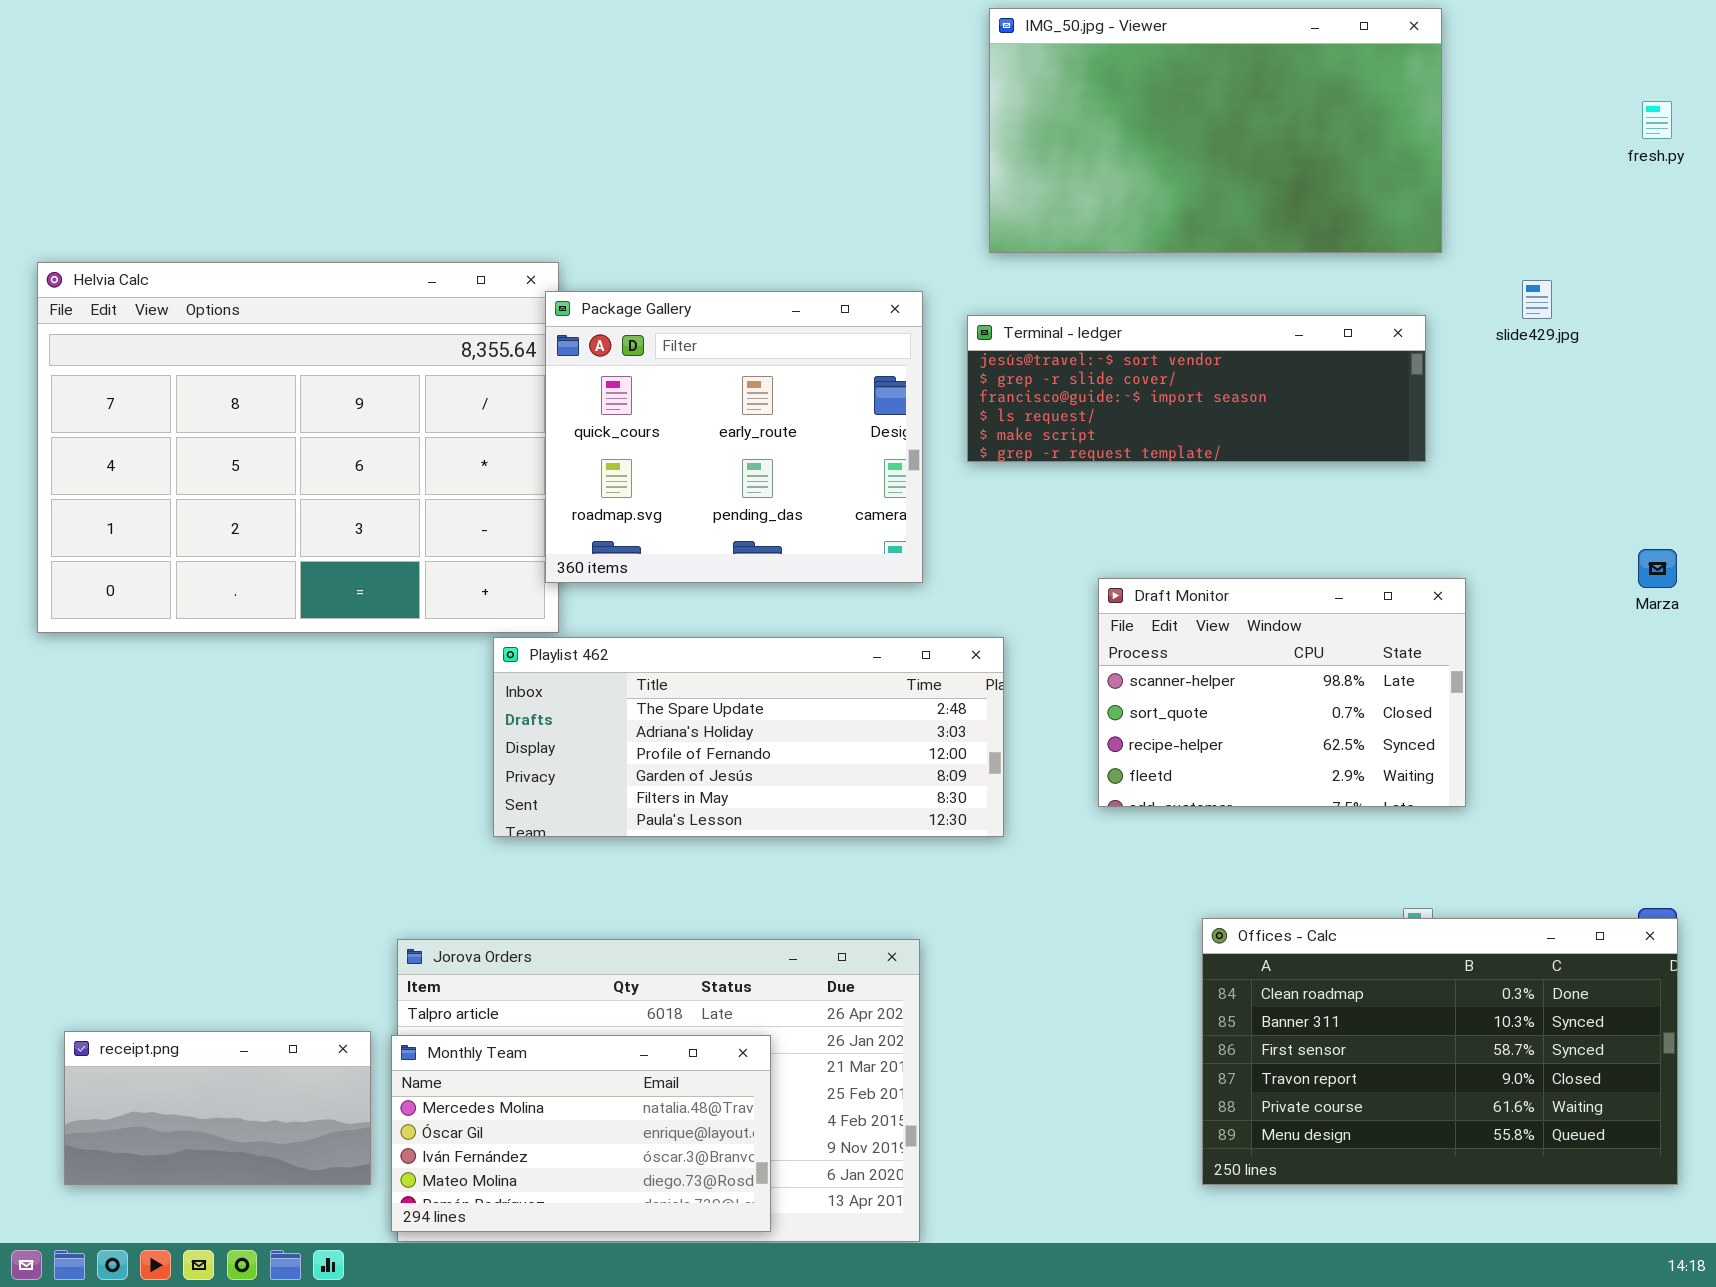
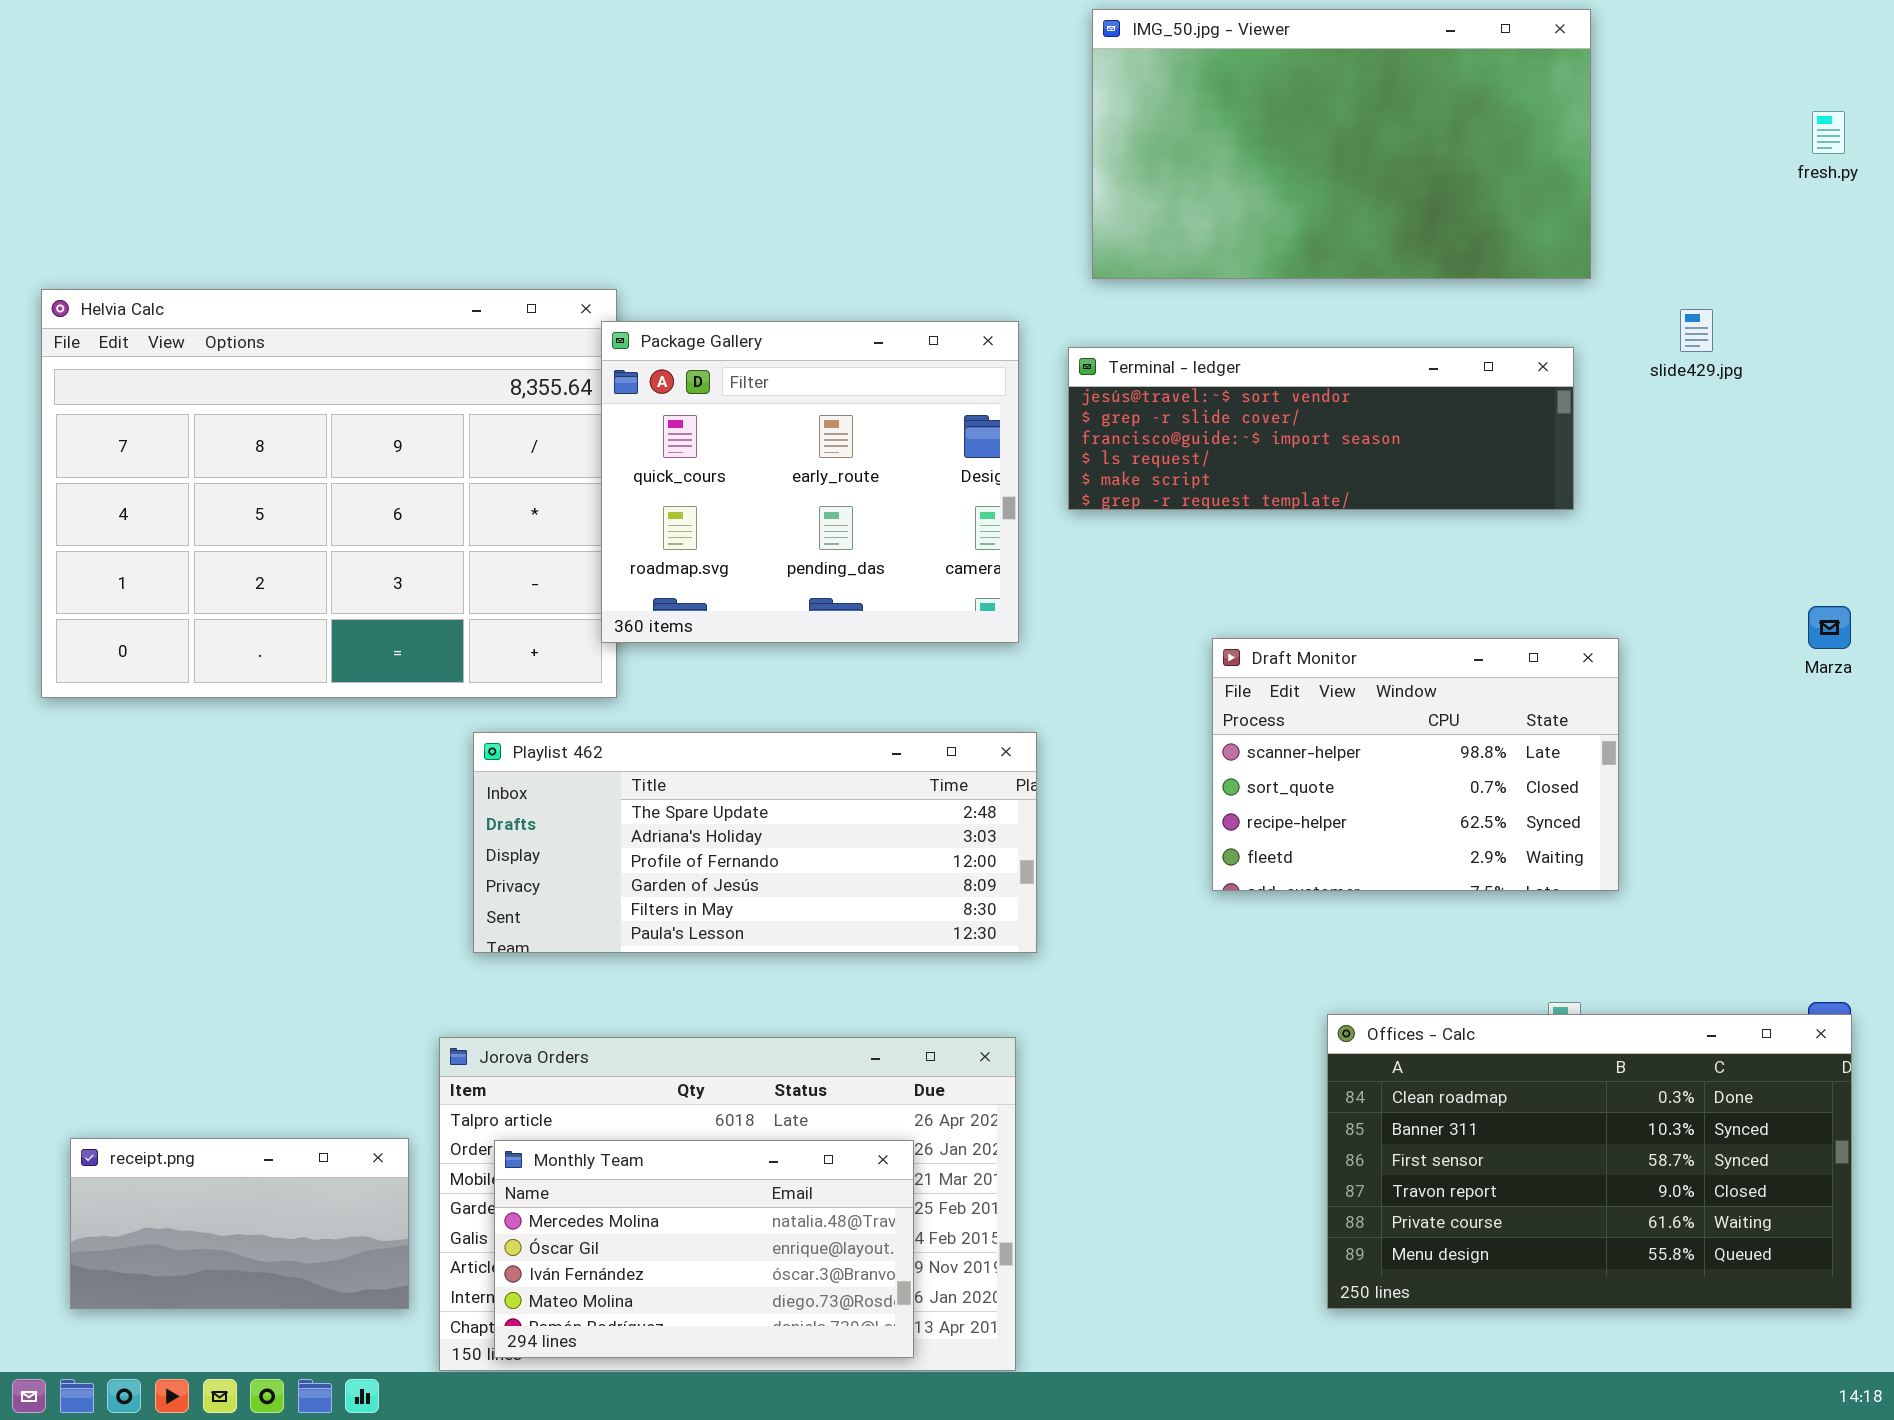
Playlist 462: [493,637,1004,837] -> [473,732,1037,953], moved
Monthly Team: [391,1035,771,1232] -> [494,1140,914,1358], moved

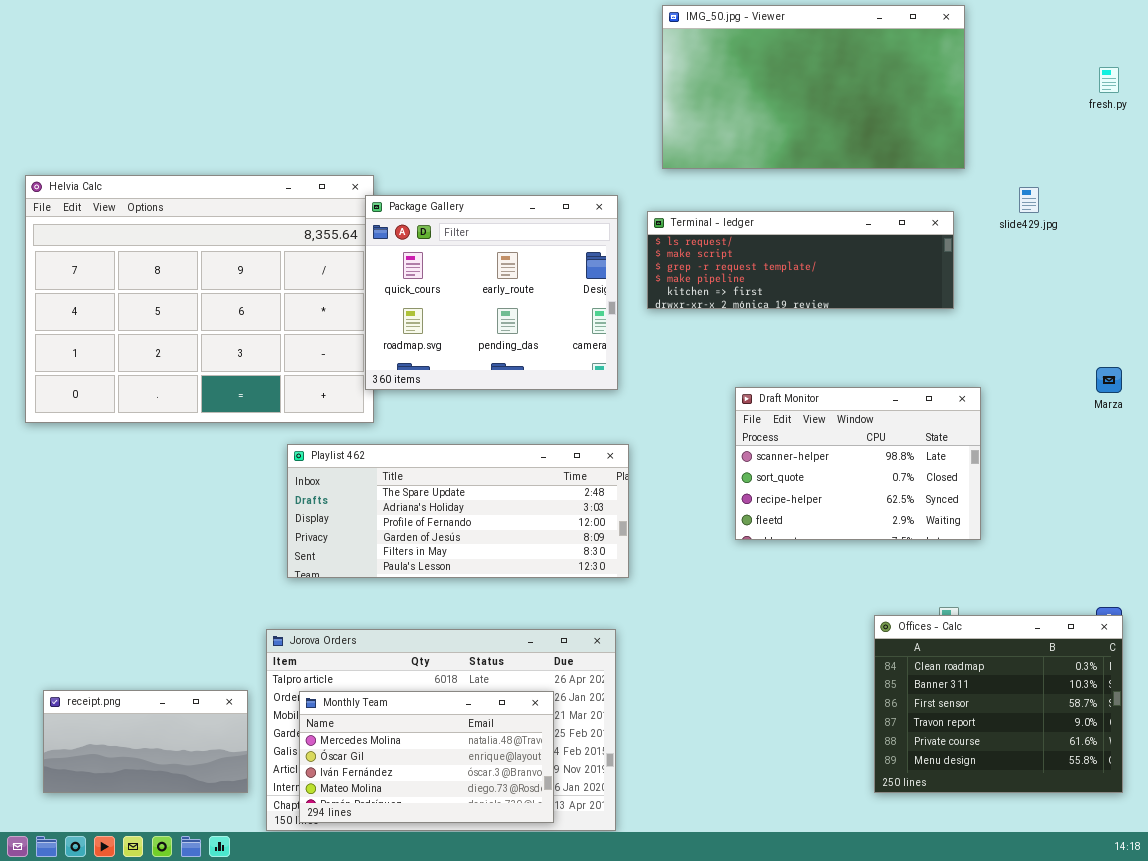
Terminal - ledger: [1068,347,1574,510] -> [647,211,954,309], scrolled down 3 rows
Offices - Calc: [1327,1014,1852,1309] -> [874,615,1123,793], resized

